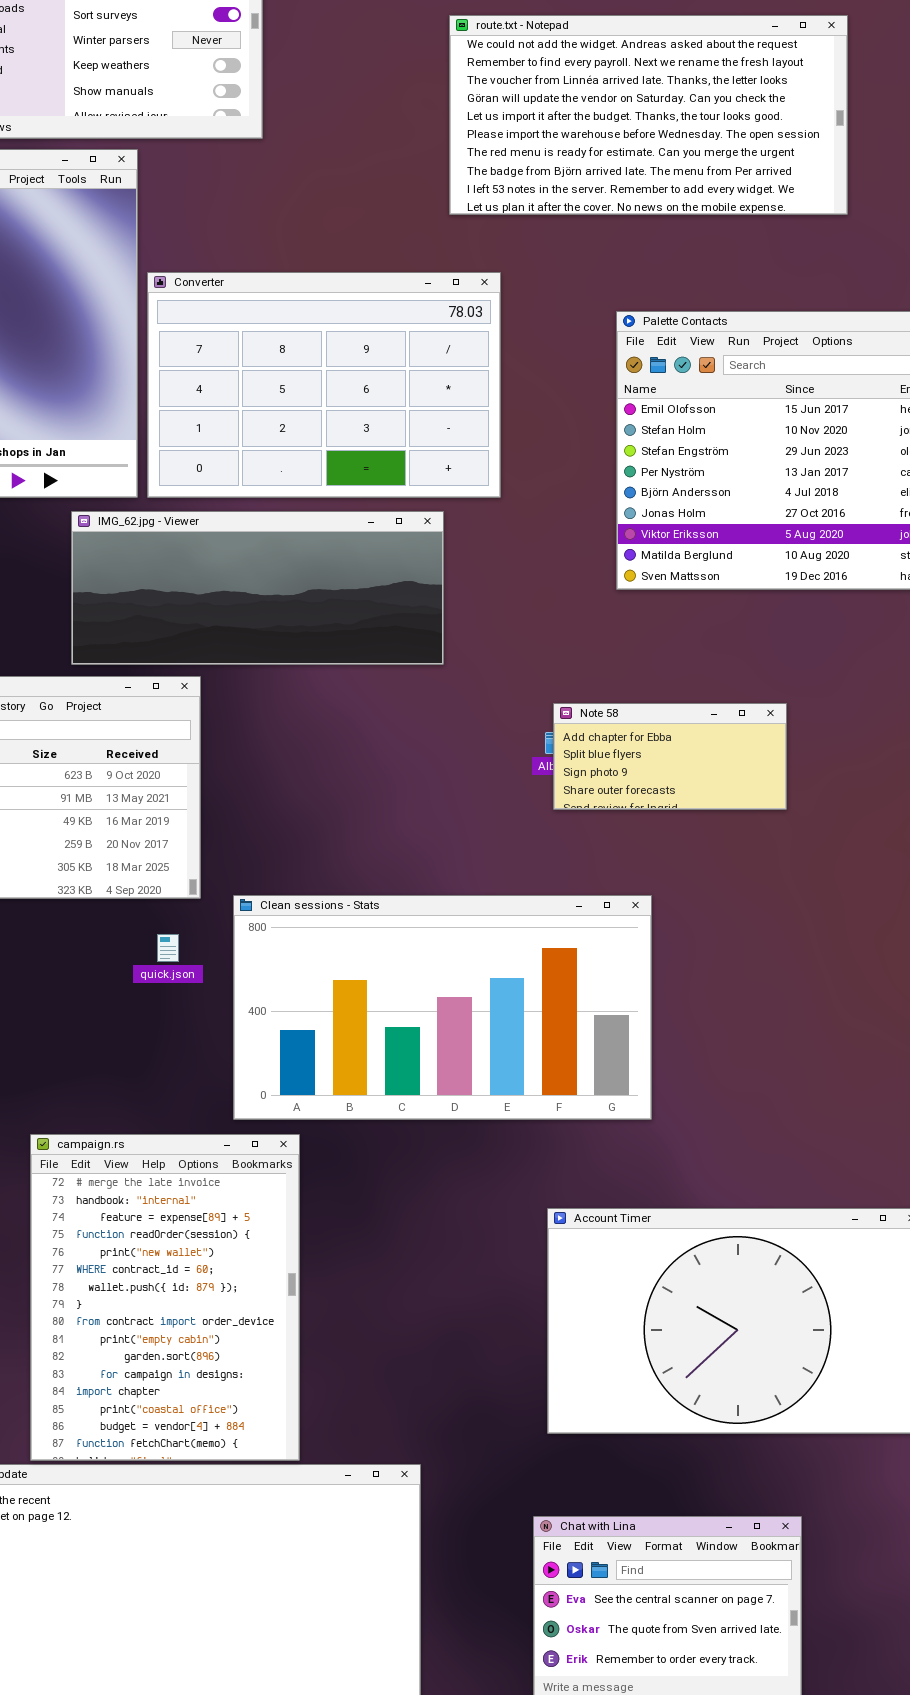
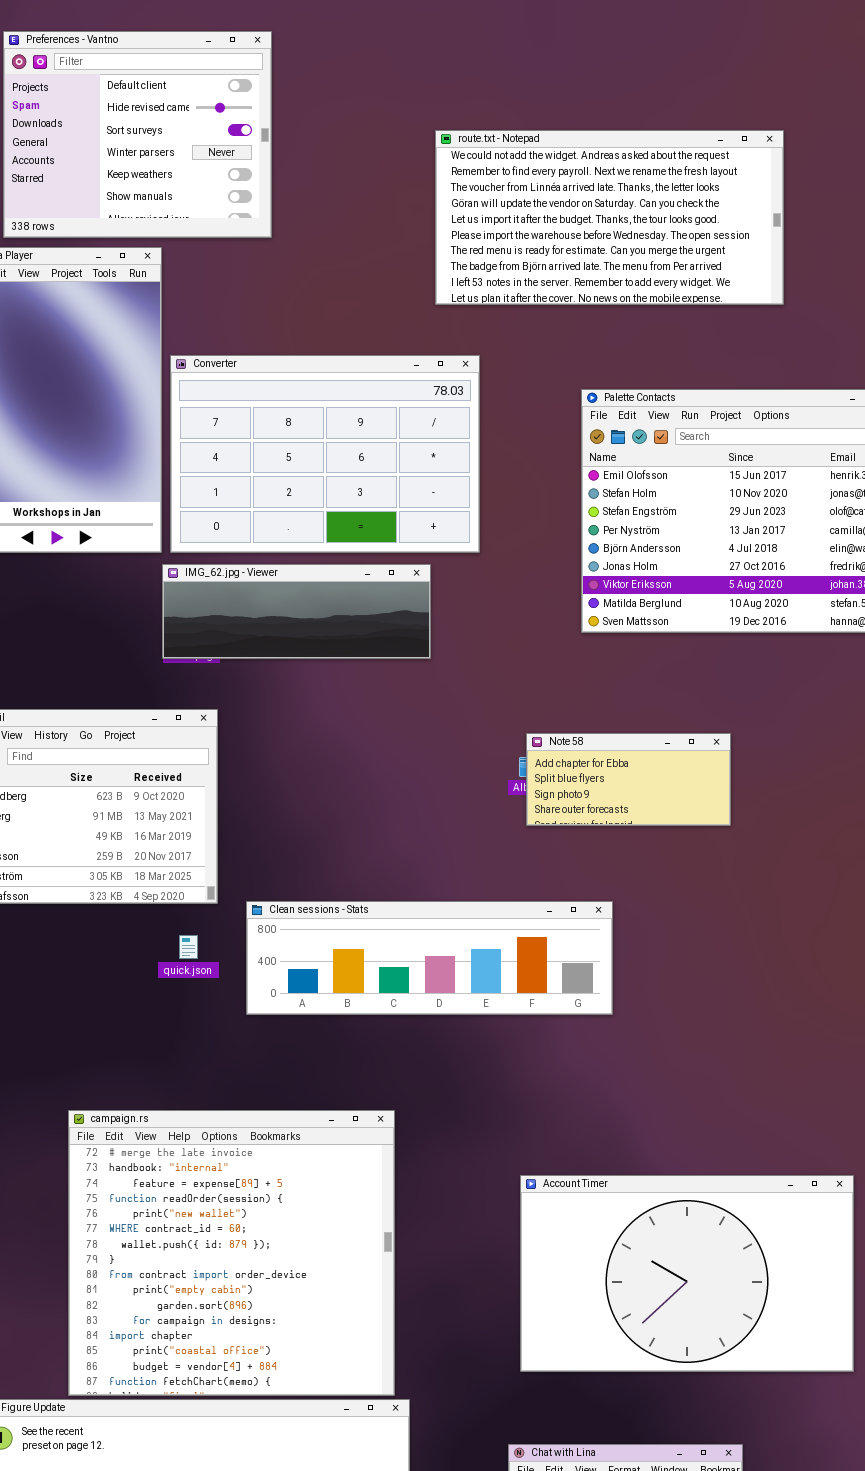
IMG_62.jpg - Viewer: [71,511,444,665] -> [162,564,431,659], resized
Clean sessions - Stats: [233,895,652,1120] -> [246,901,613,1015], resized
campaign.rs: [30,1134,300,1461] -> [68,1110,395,1396], resized

